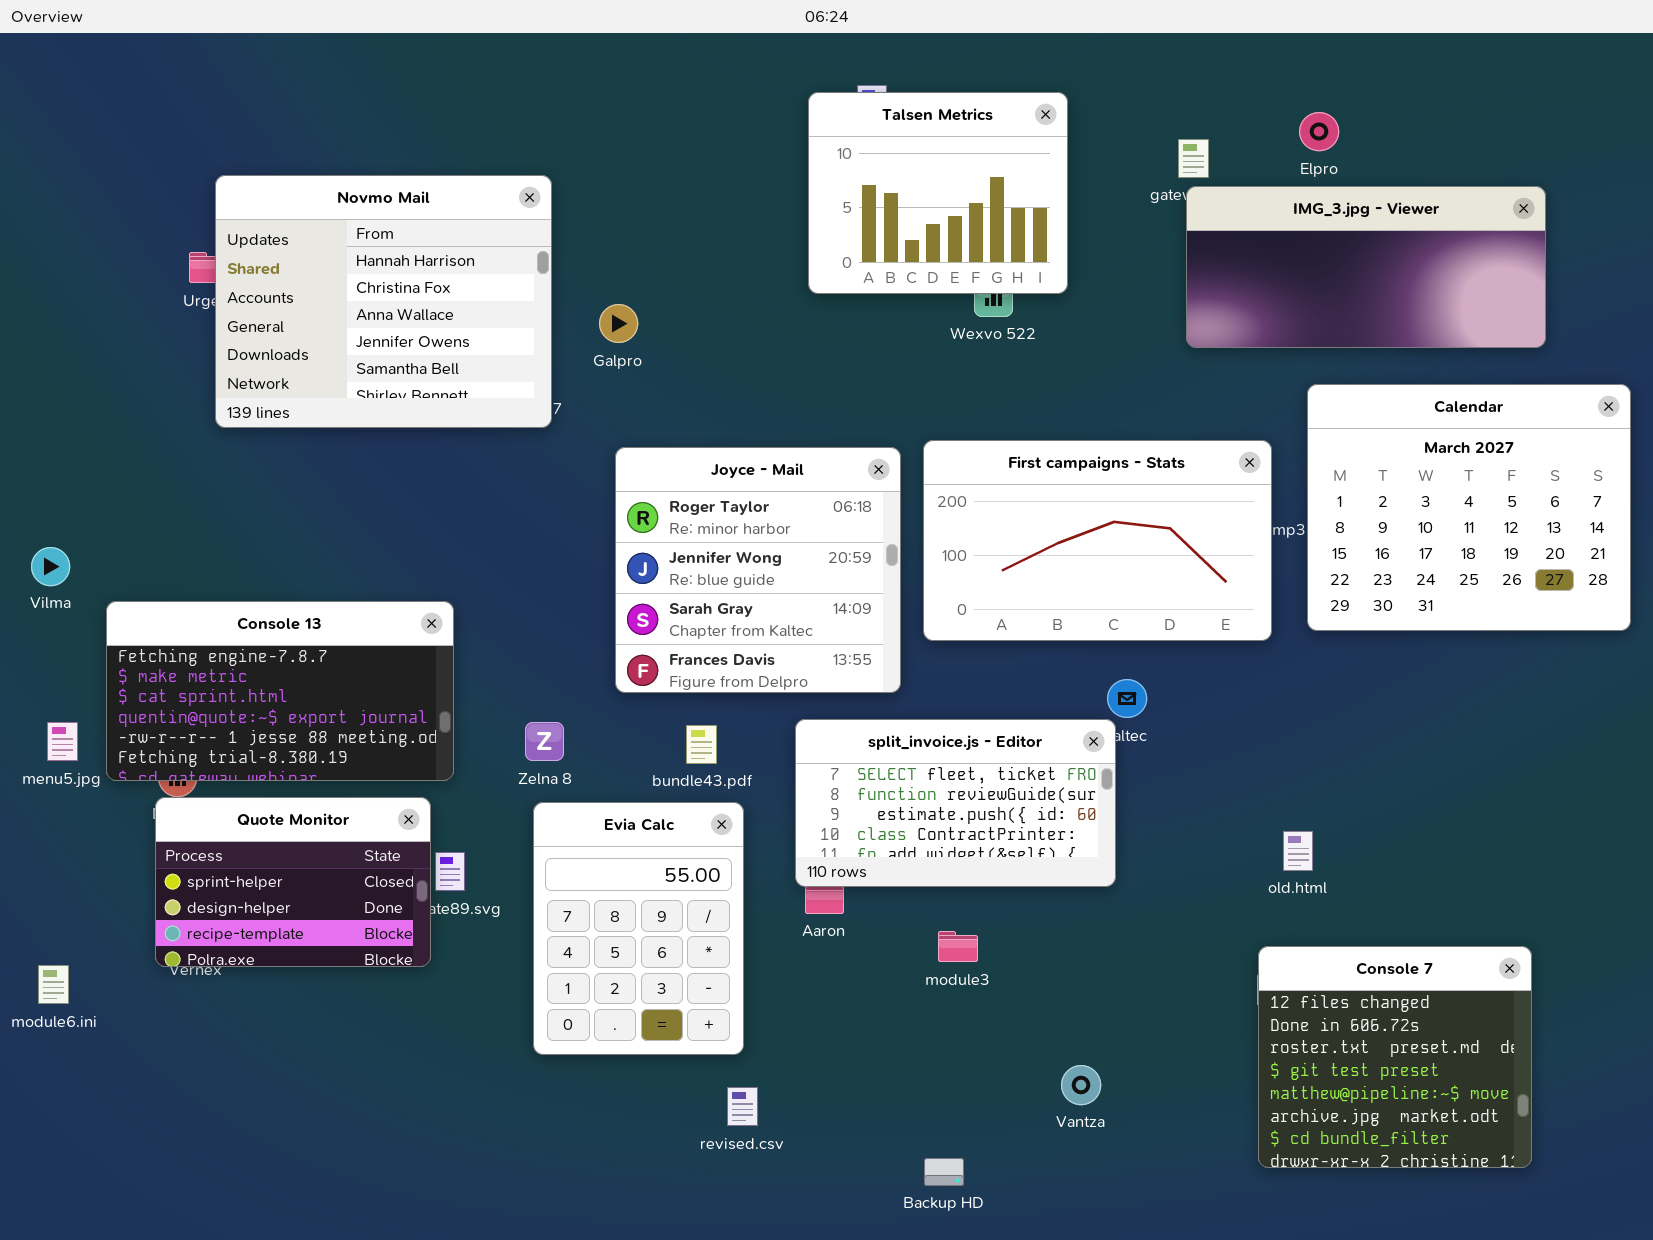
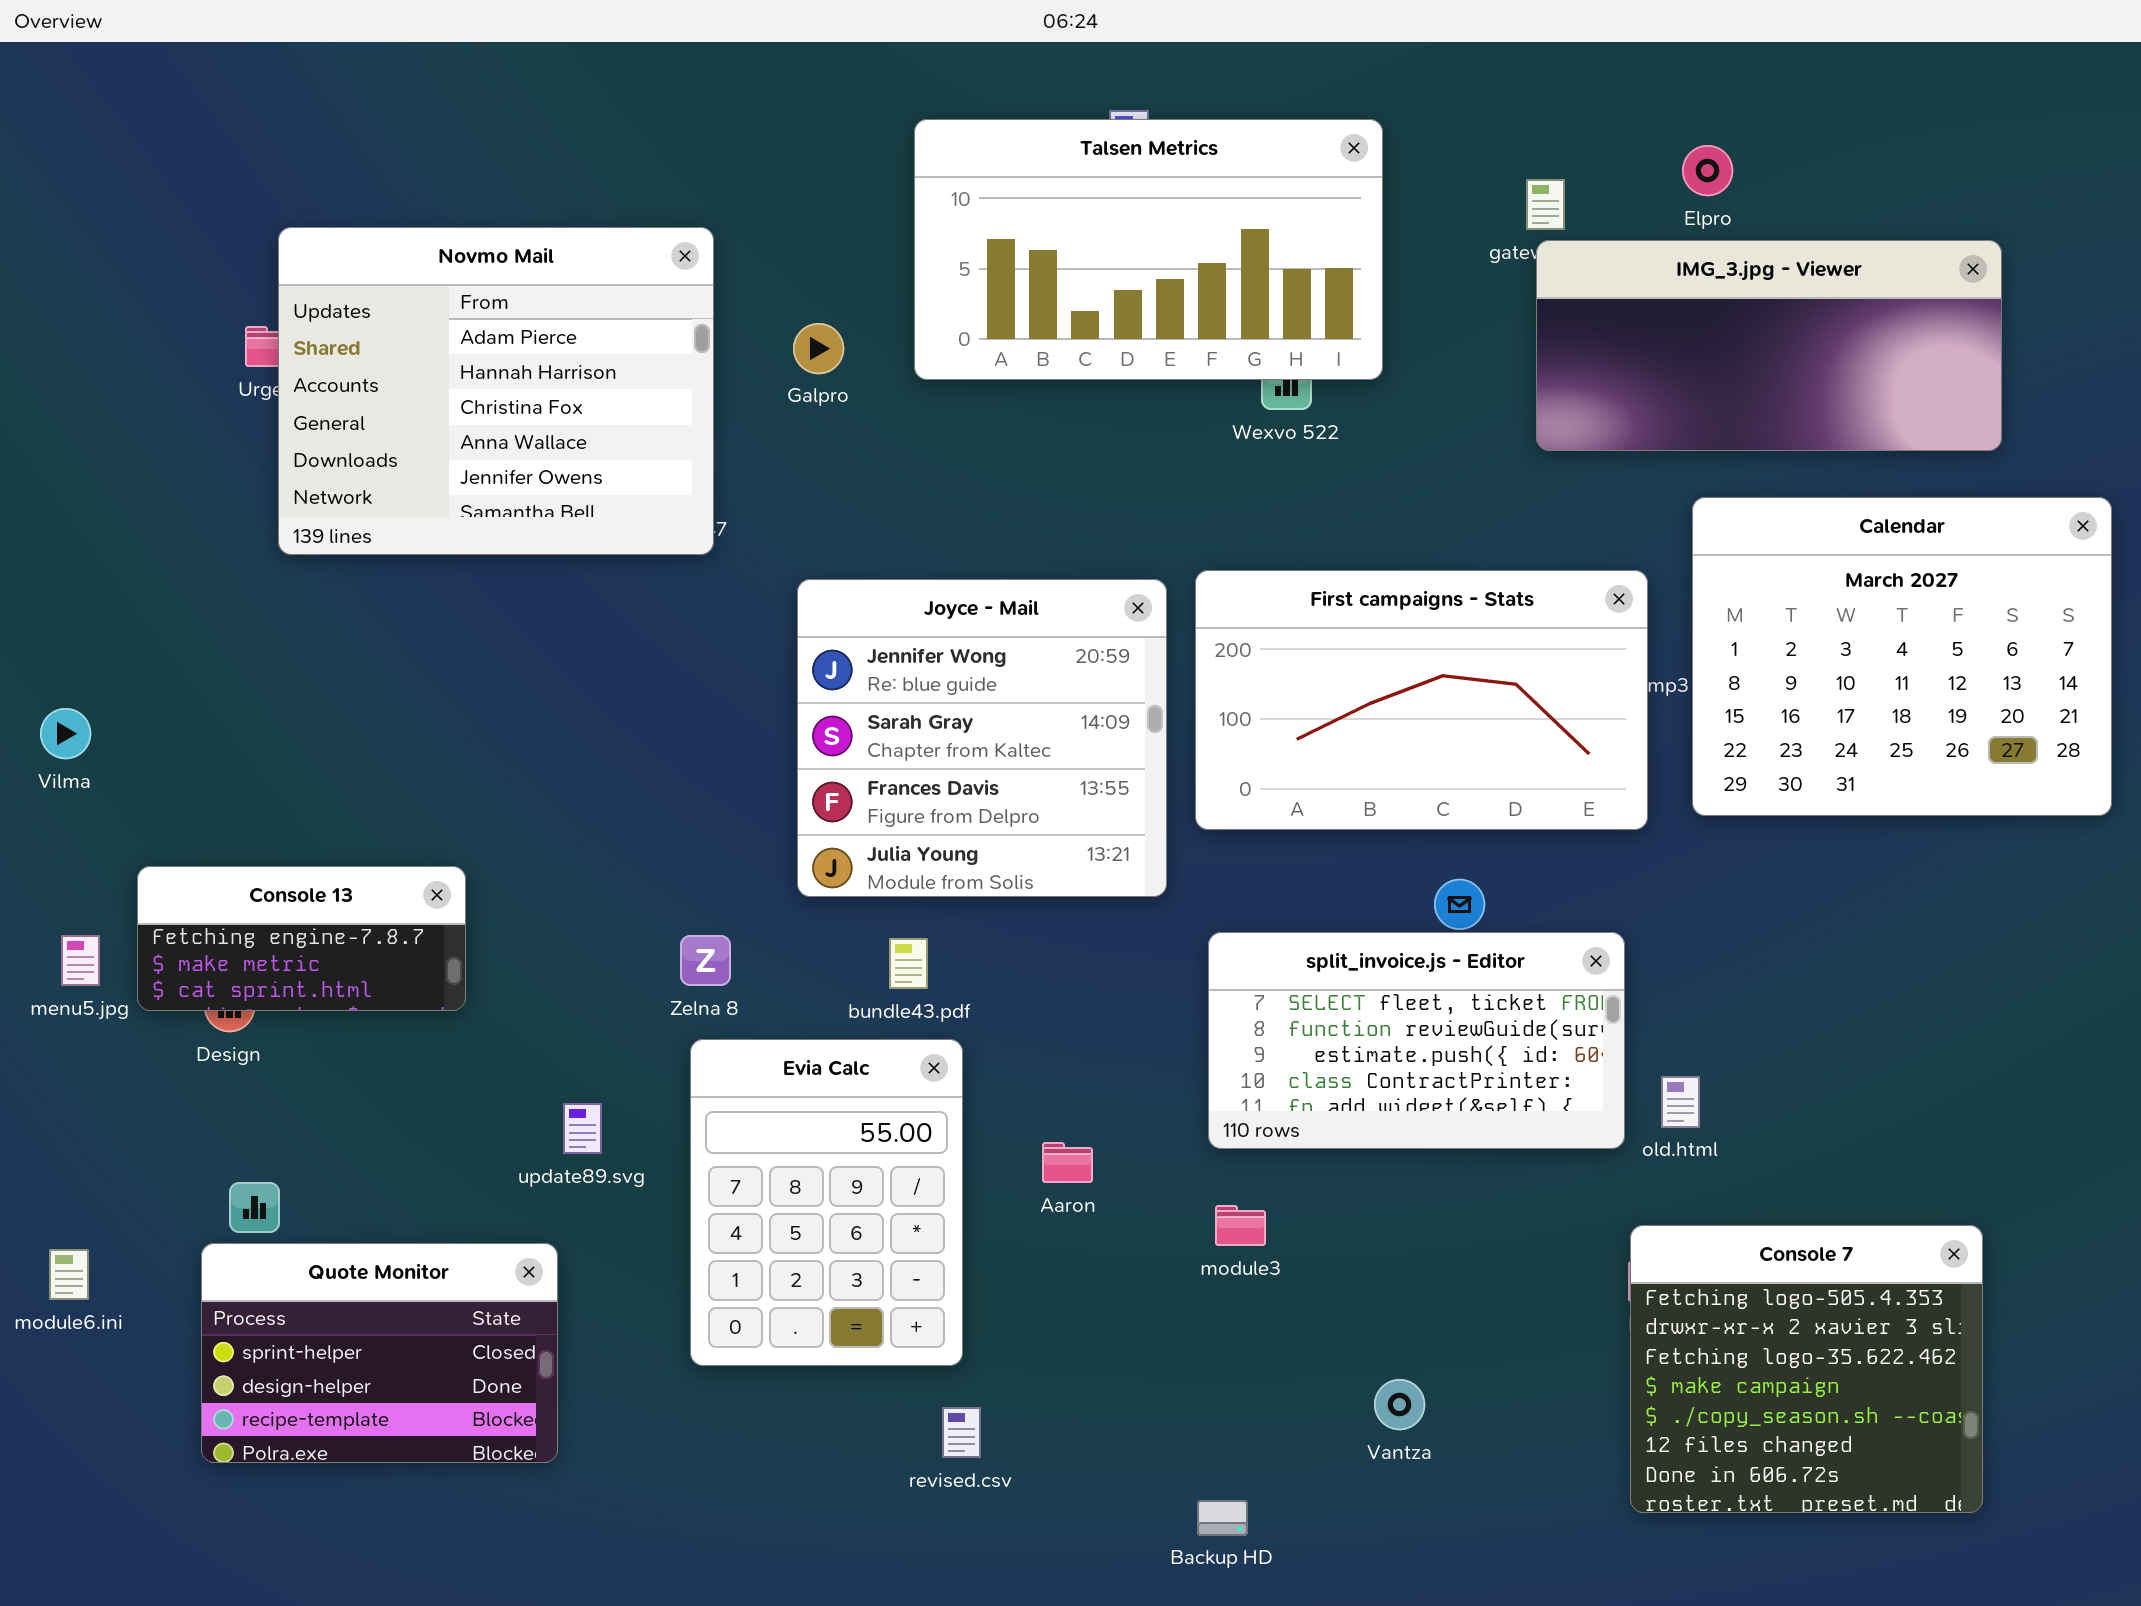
Talsen Metrics: [808,92,1068,294] -> [914,119,1383,380], resized
Novmo Mail: [215,175,552,428] -> [278,227,714,555], scrolled up 1 row
Galpro: [599,304,638,343] -> [793,323,844,374], moved
Joyce - Mail: [615,447,901,693] -> [797,579,1167,897], scrolled down 1 row
Console 13: [106,601,454,781] -> [137,866,466,1011], resized
split_invoice.js - Editor: [795,719,1116,887] -> [1208,932,1625,1149], moved
Quote Monitor: [155,797,431,967] -> [201,1243,558,1463], moved
Console 7: [1258,946,1532,1168] -> [1630,1225,1983,1513], scrolled up 5 rows

